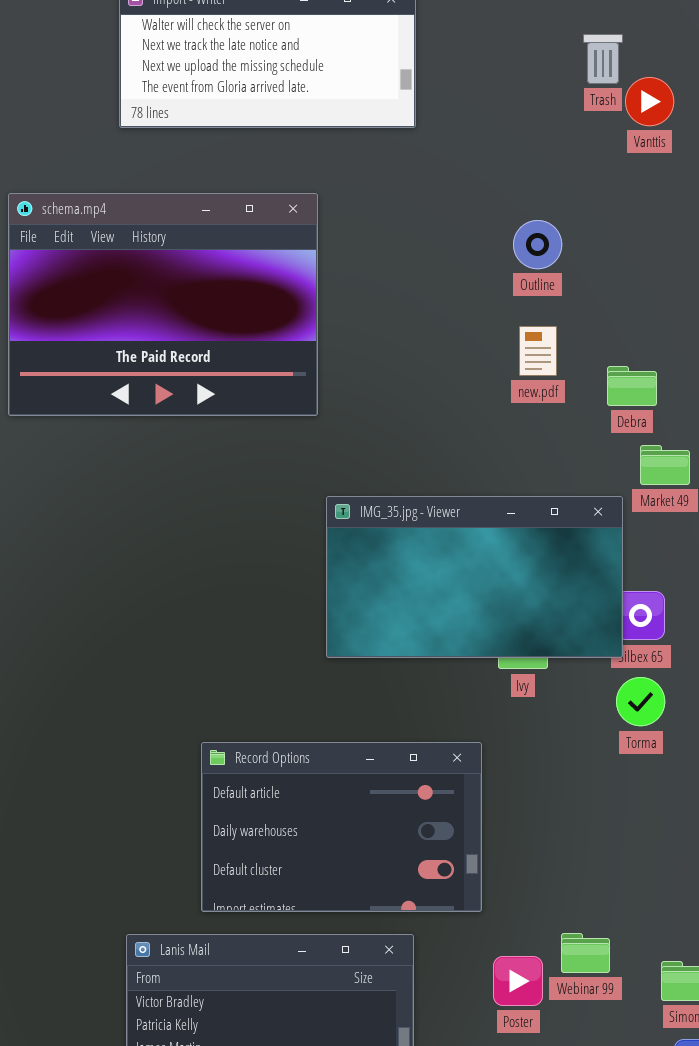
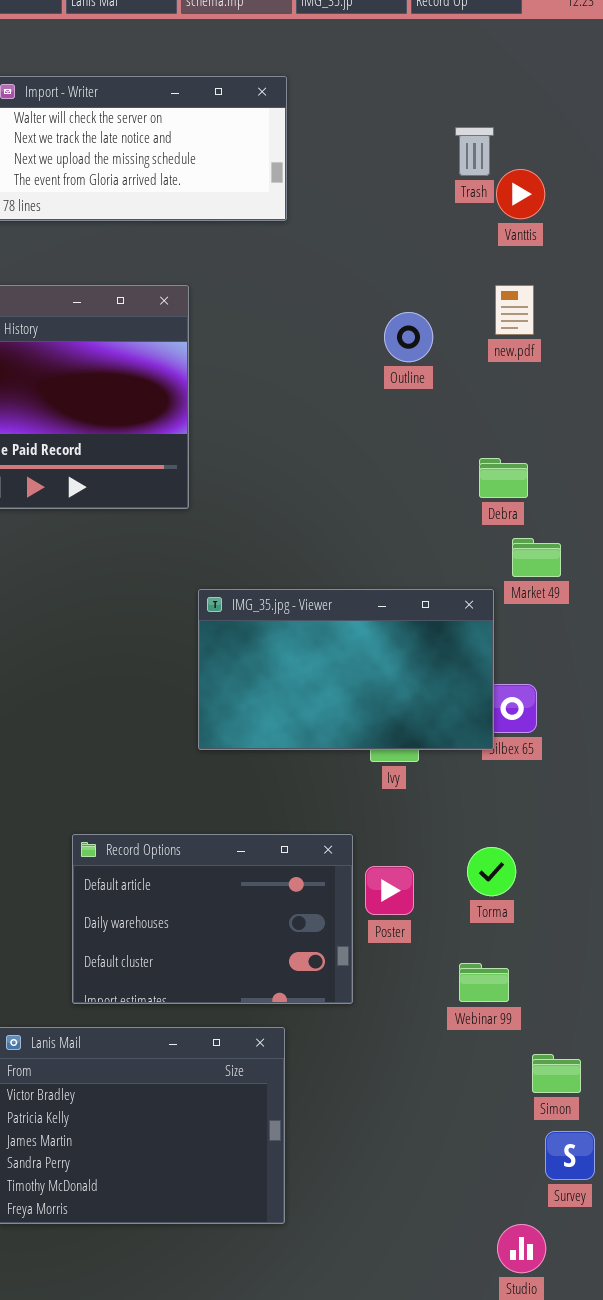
new.pdf: [519,326,557,376] -> [495,285,534,335], moved
Torma: [616,677,665,726] -> [467,847,516,896], moved
Webinar 99: [561,933,610,973] -> [459,963,509,1002], moved
Poster: [493,956,543,1006] -> [365,866,414,915], moved

